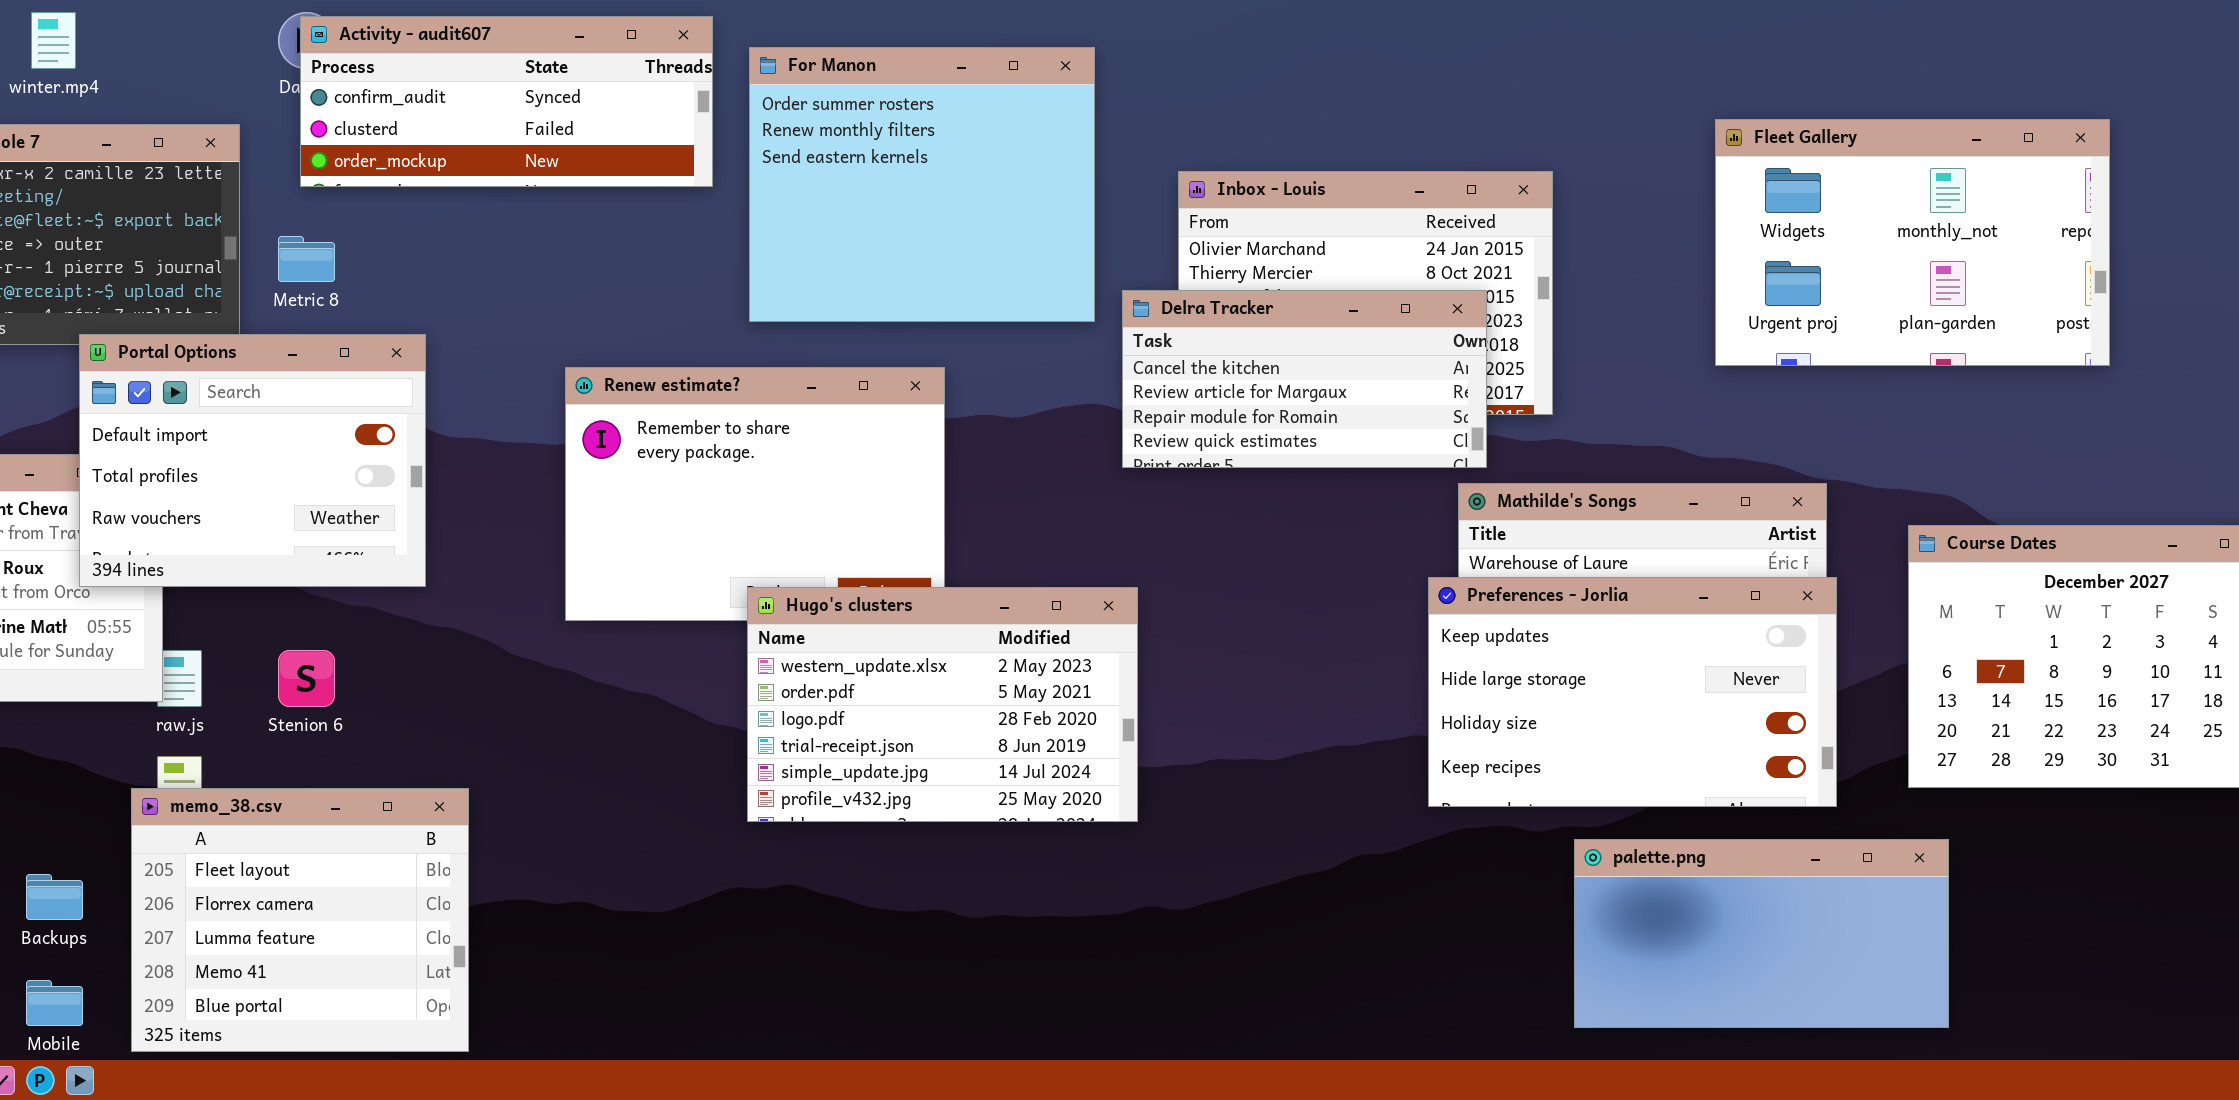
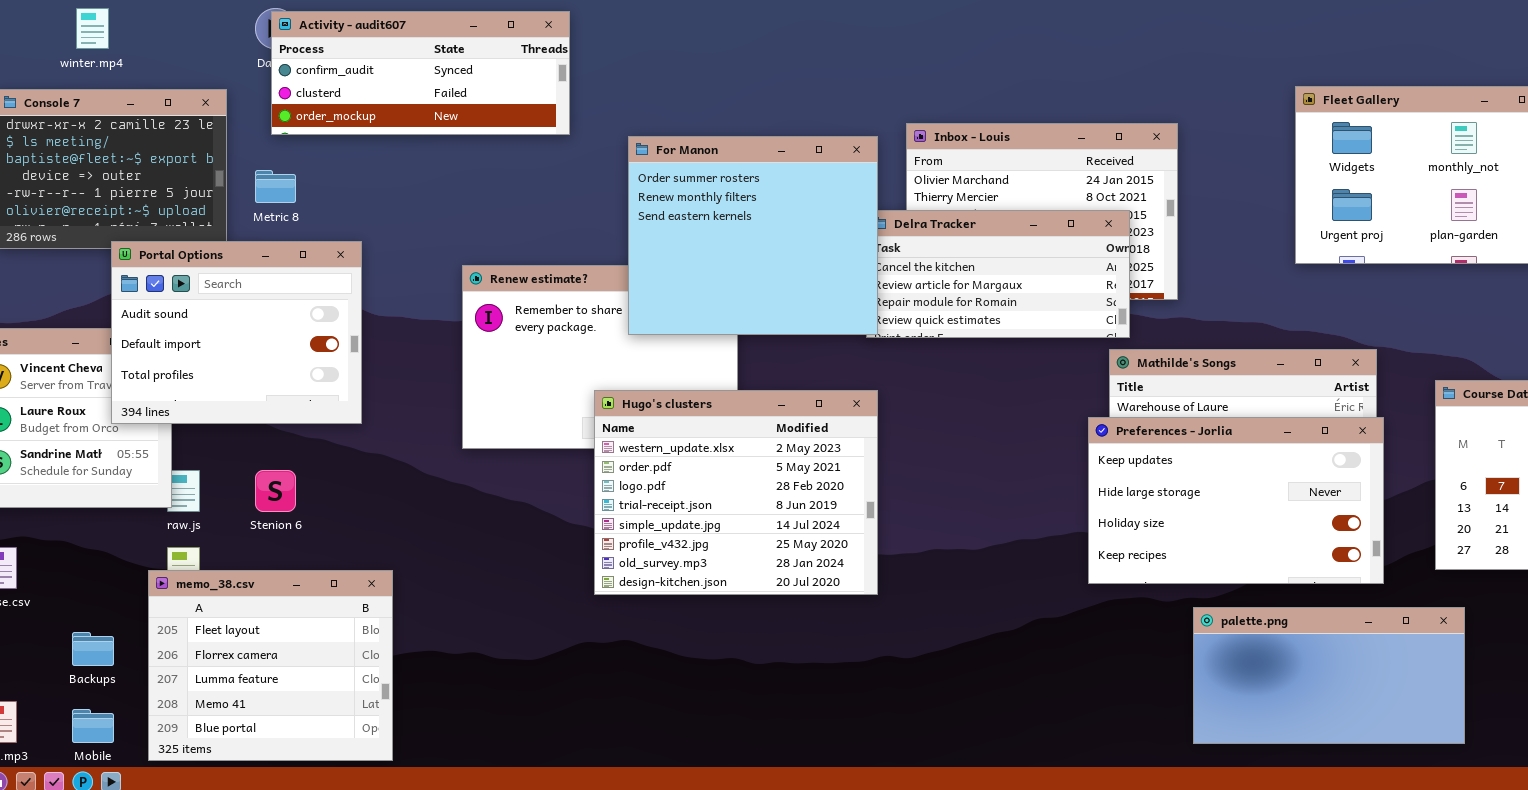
For Manon: [749,47,1095,322] -> [628,136,878,335], moved
Portal Options: [79,334,426,587] -> [111,241,362,424], scrolled up 1 row
Hugo's clusters: [747,587,1138,822] -> [594,390,878,595], resized

